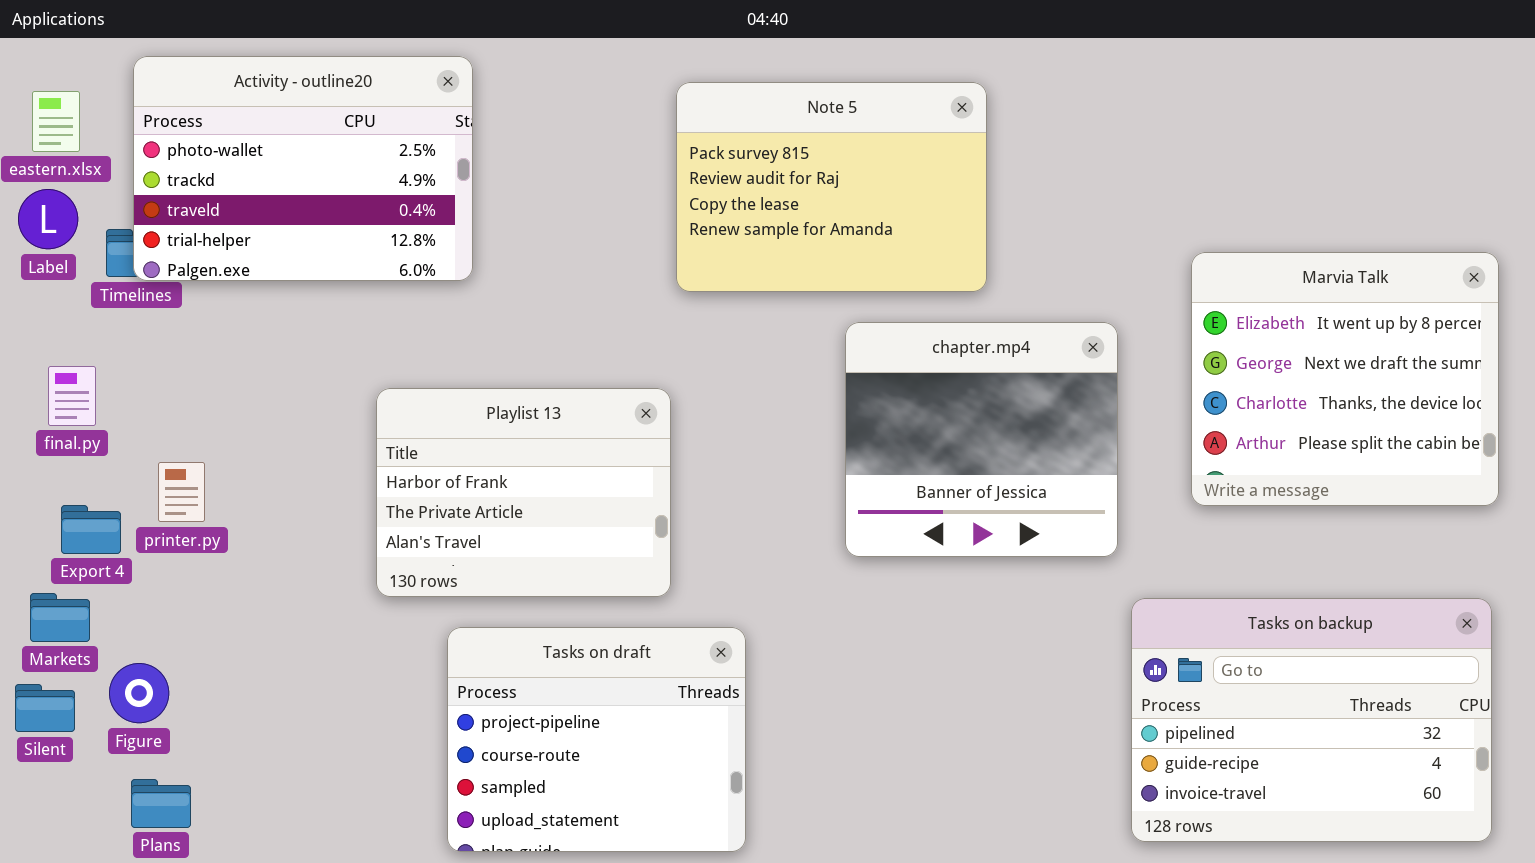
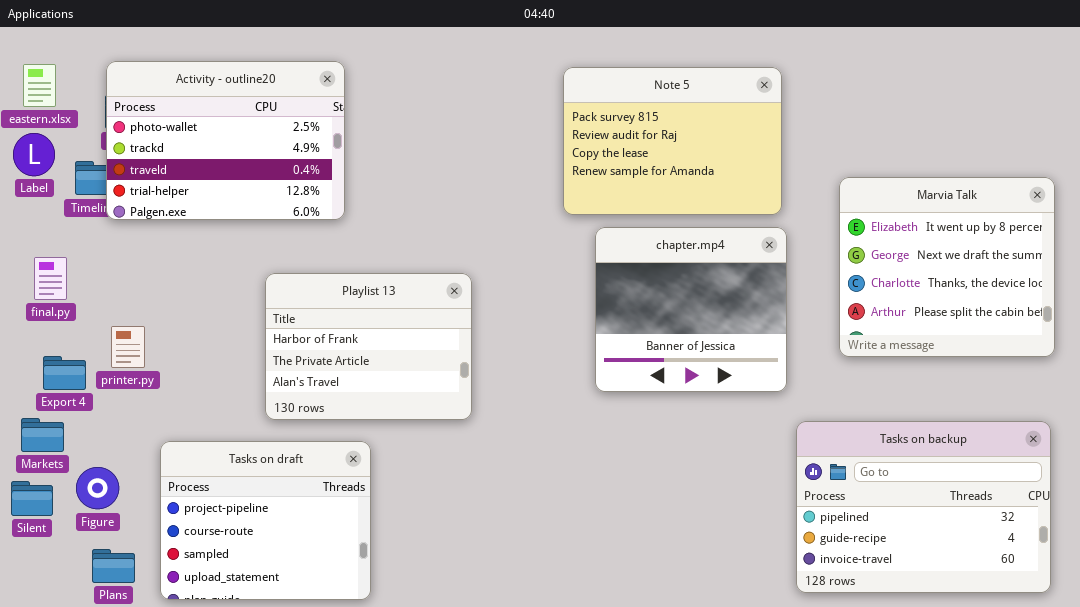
Activity - outline20: [133,56,473,281] -> [106,61,345,220], moved
Note 5: [676,82,987,292] -> [563,67,782,215], moved
Tasks on draft: [447,627,746,852] -> [160,441,371,600], moved

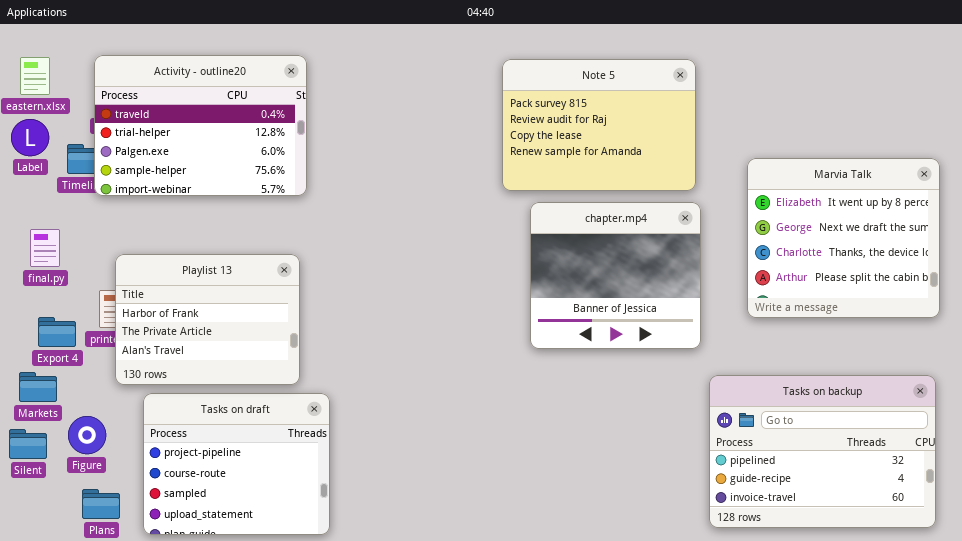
Activity - outline20: [106,61,345,220] -> [94,55,307,196], scrolled down 2 rows
Playlist 13: [265,273,472,420] -> [115,254,300,385], moved

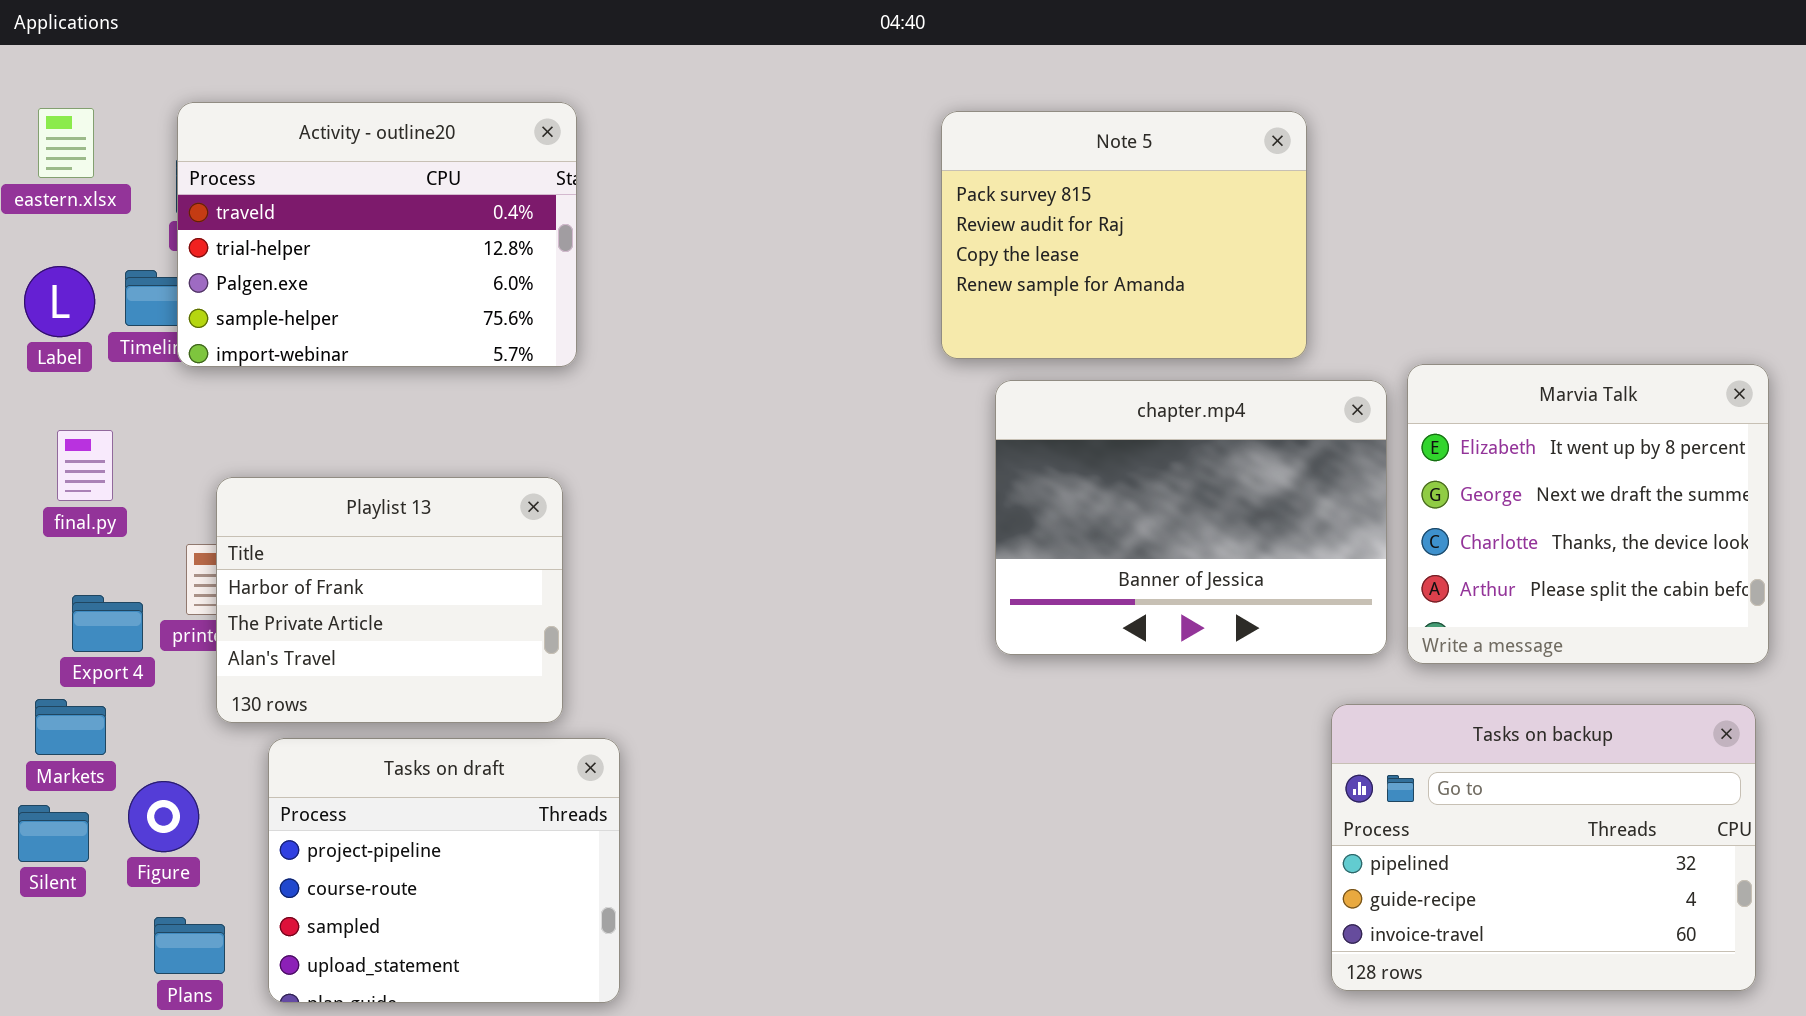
Label: [11,119,49,156] -> [24,266,95,337], moved
Marvia Talk: [747,158,940,318] -> [1407,364,1769,664], moved
chapter.mp4: [530,202,701,349] -> [995,380,1387,655], resized

